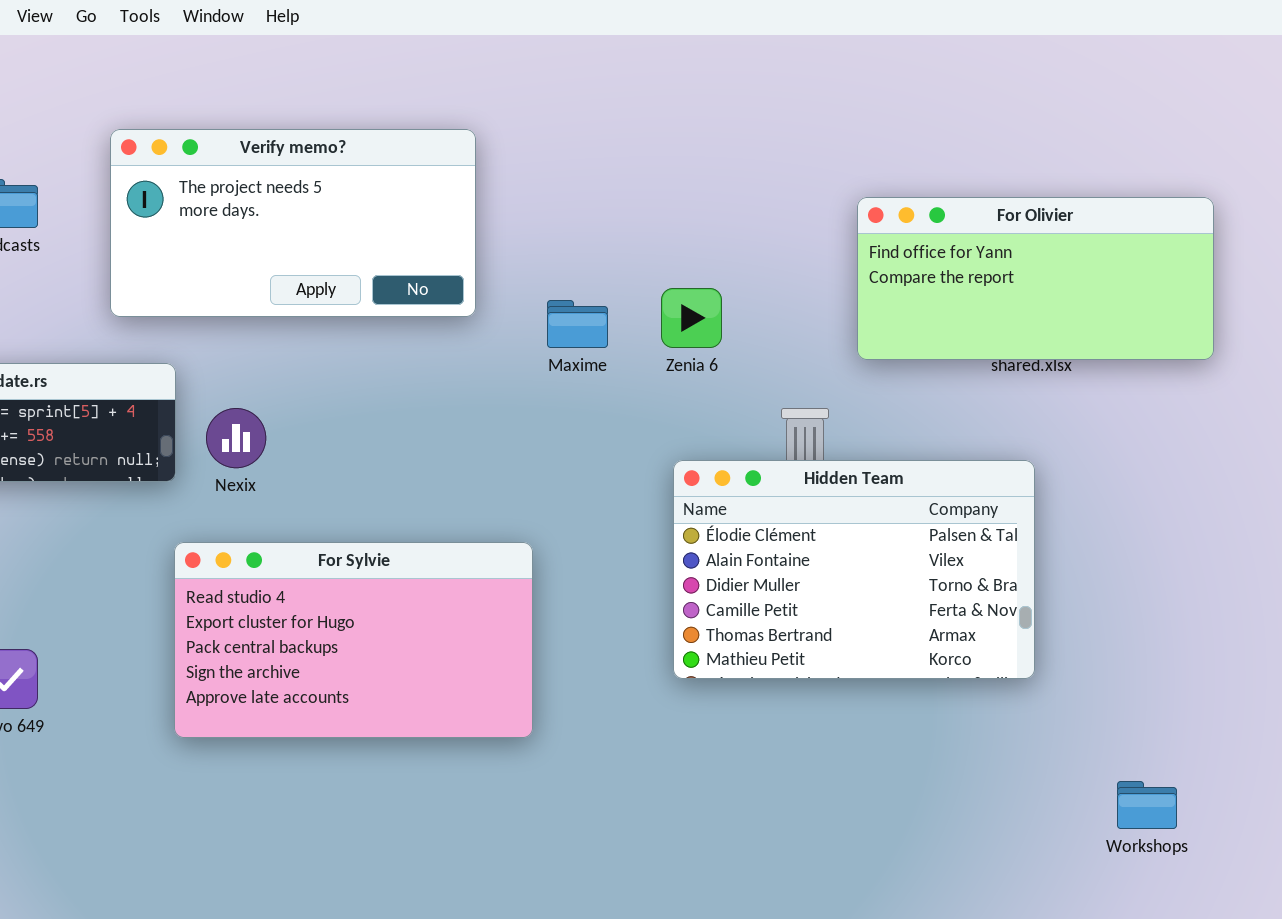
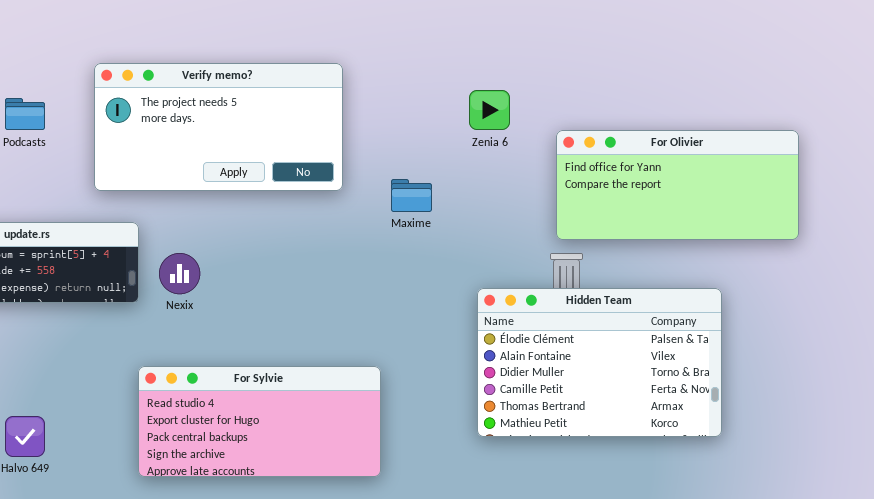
For Olivier: [857,197,1214,360] -> [556,130,799,240], moved
Zenia 6: [661,288,722,348] -> [469,90,510,130], moved
For Sylvie: [174,542,533,738] -> [138,366,381,477], resized

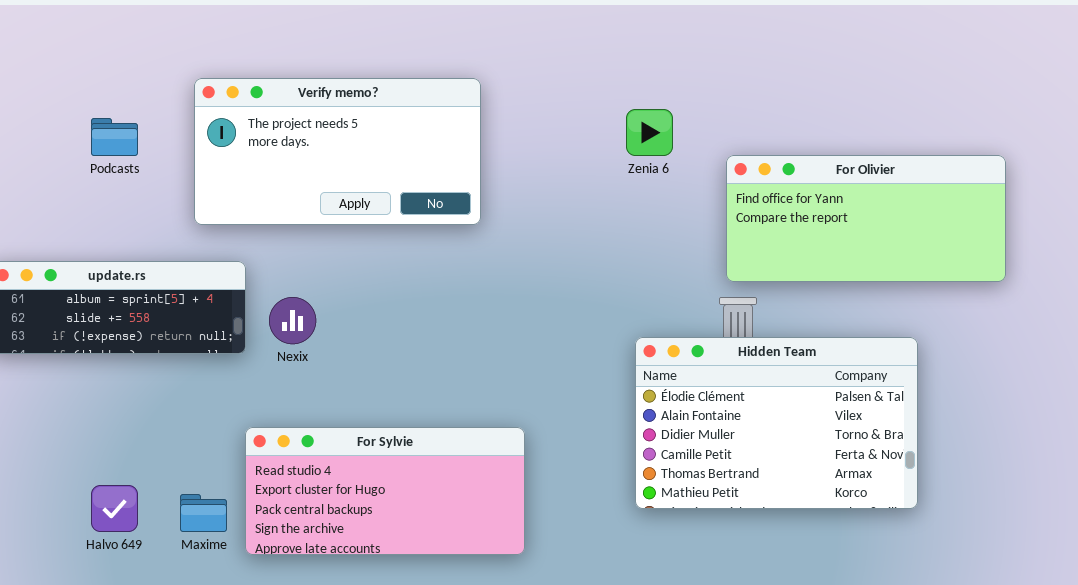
Maxime: [391,179,432,212] -> [180,494,227,532], moved

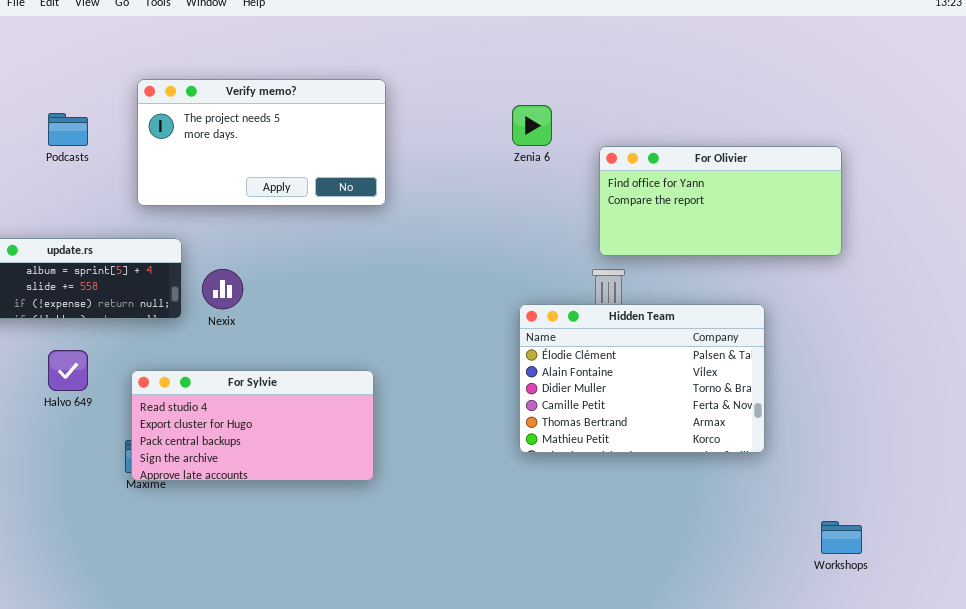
For Sylvie: [245,427,525,555] -> [131,370,374,481], moved
Halvo 649: [91,485,138,532] -> [48,350,88,391], moved

